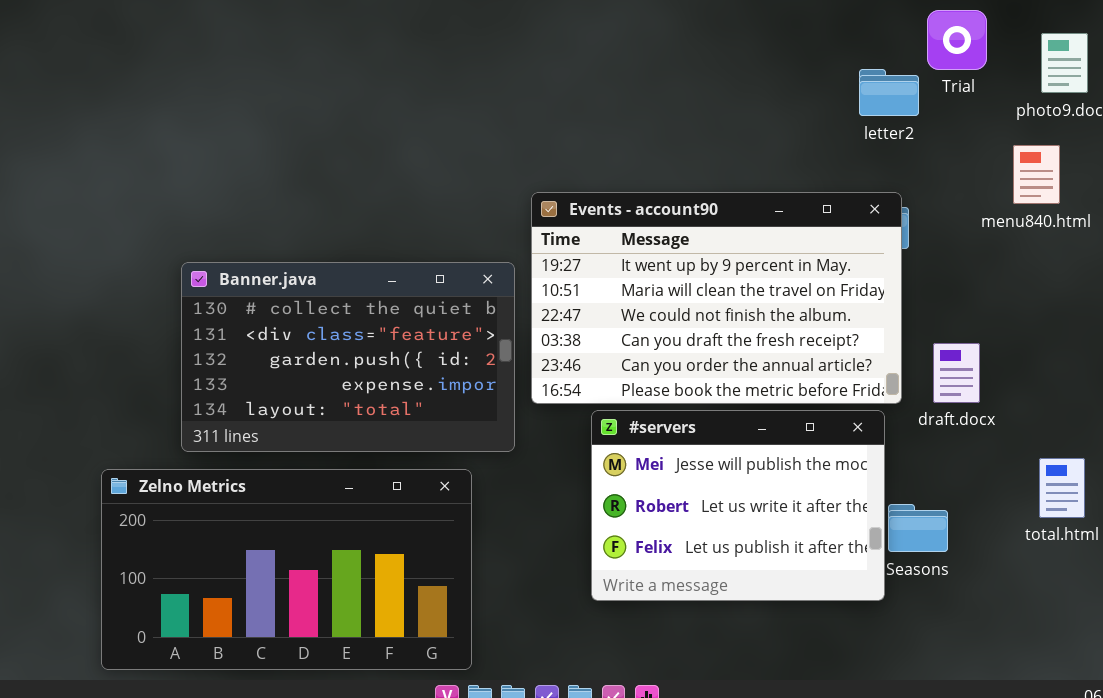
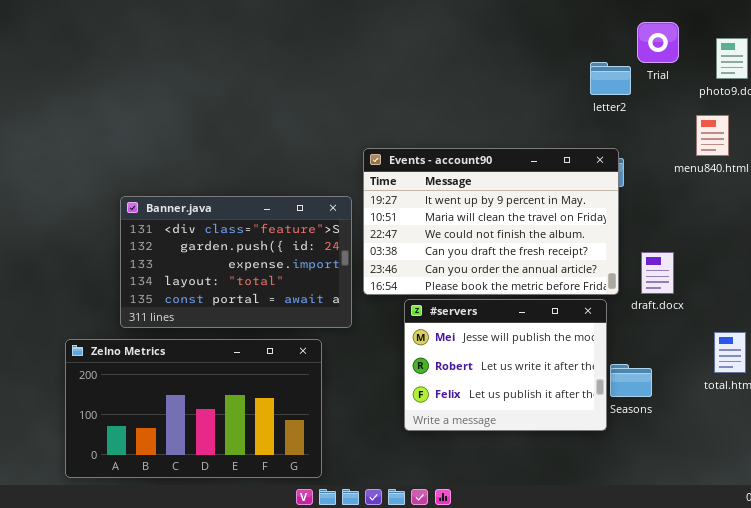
Banner.java: [181,262,515,452] -> [120,196,352,328], scrolled down 1 row

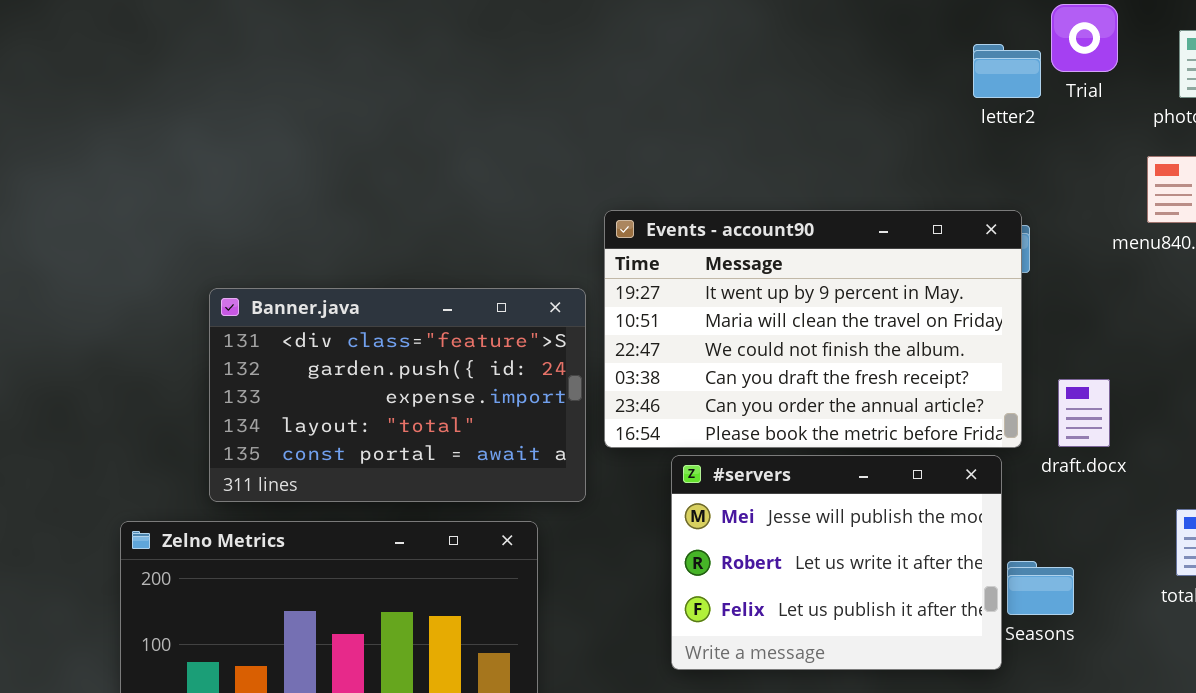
letter2: [590,62,631,95] -> [973,44,1041,98], moved

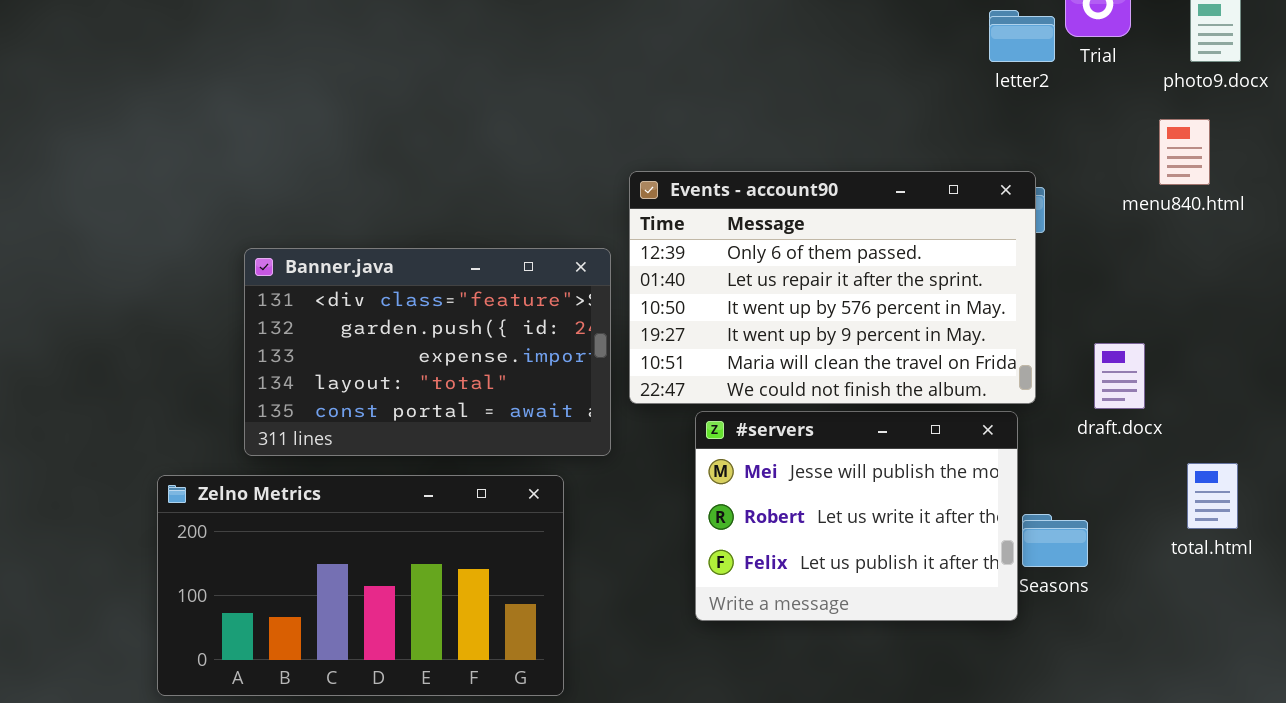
Events - account90: [604,210,1022,448] -> [629,171,1036,404], scrolled up 3 rows
draft.docx: [1058,379,1110,447] -> [1094,343,1145,409], moved

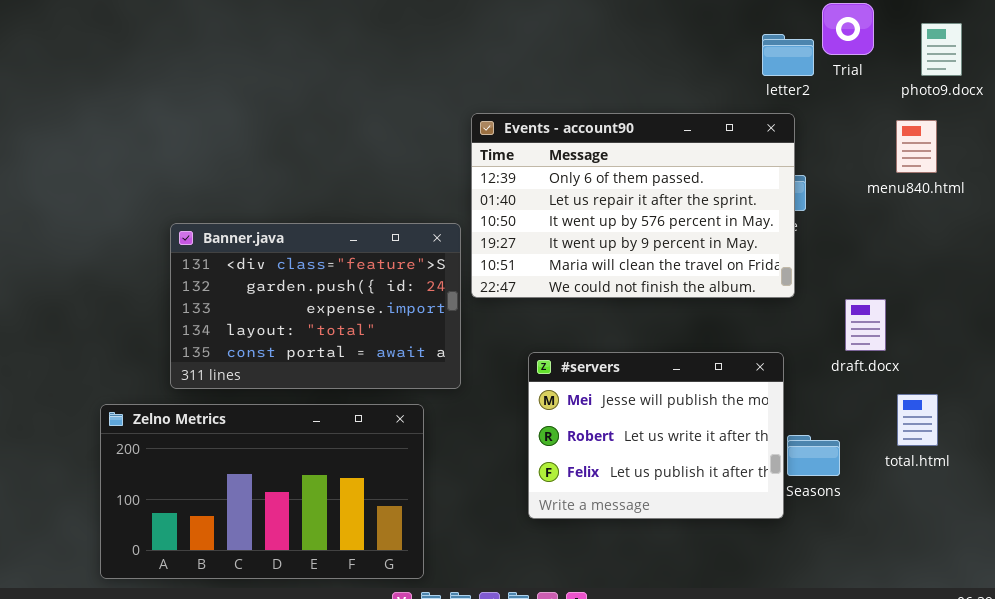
Events - account90: [629,171,1036,404] -> [471,113,795,298], moved
total.html: [1187,463,1238,529] -> [897,394,938,446], moved

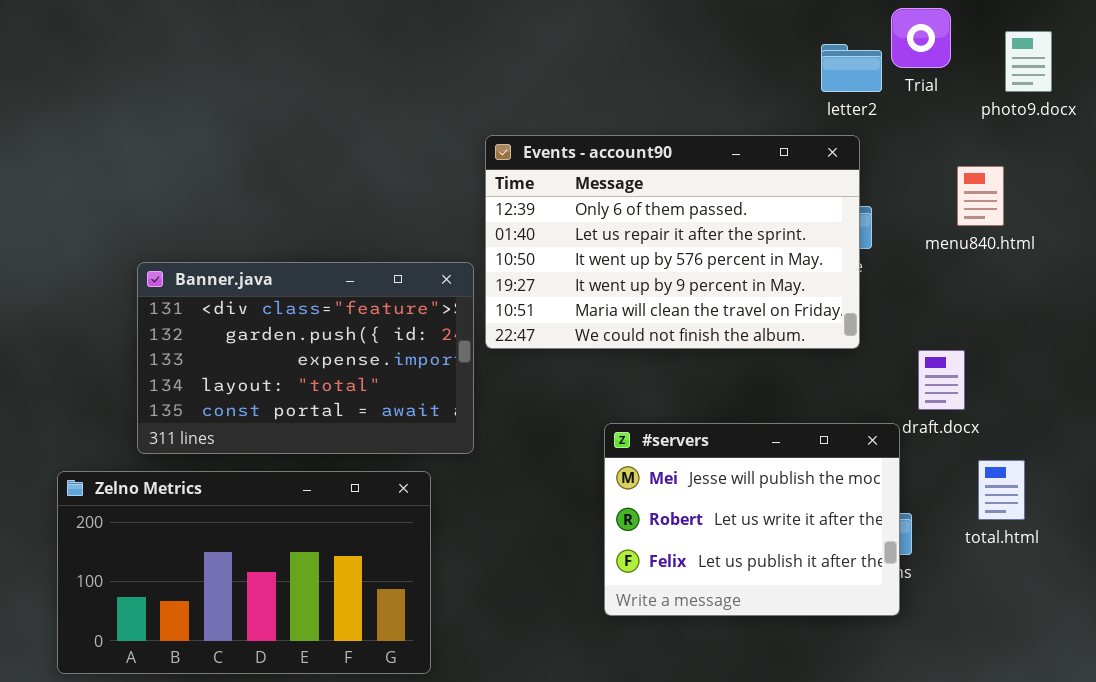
menu840.html: [896,120,937,173] -> [957,166,1004,226], moved
#servers: [528,352,784,519] -> [604,423,900,616], moved

